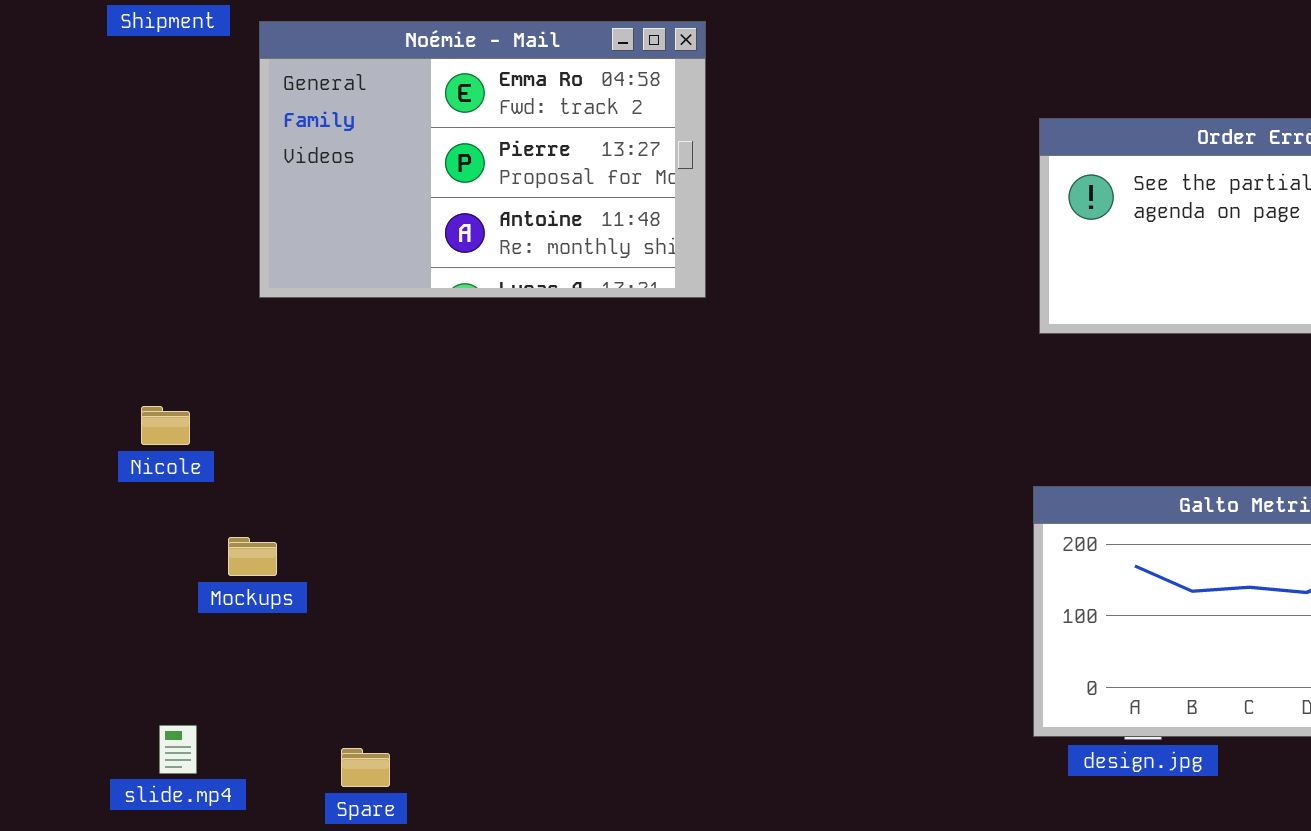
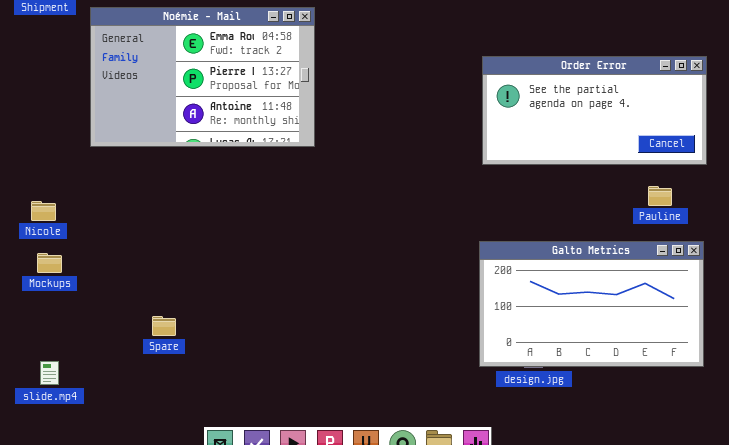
Mockups: [228,537,277,576] -> [37,253,62,273], moved
Spare: [341,748,390,787] -> [152,316,176,336], moved

